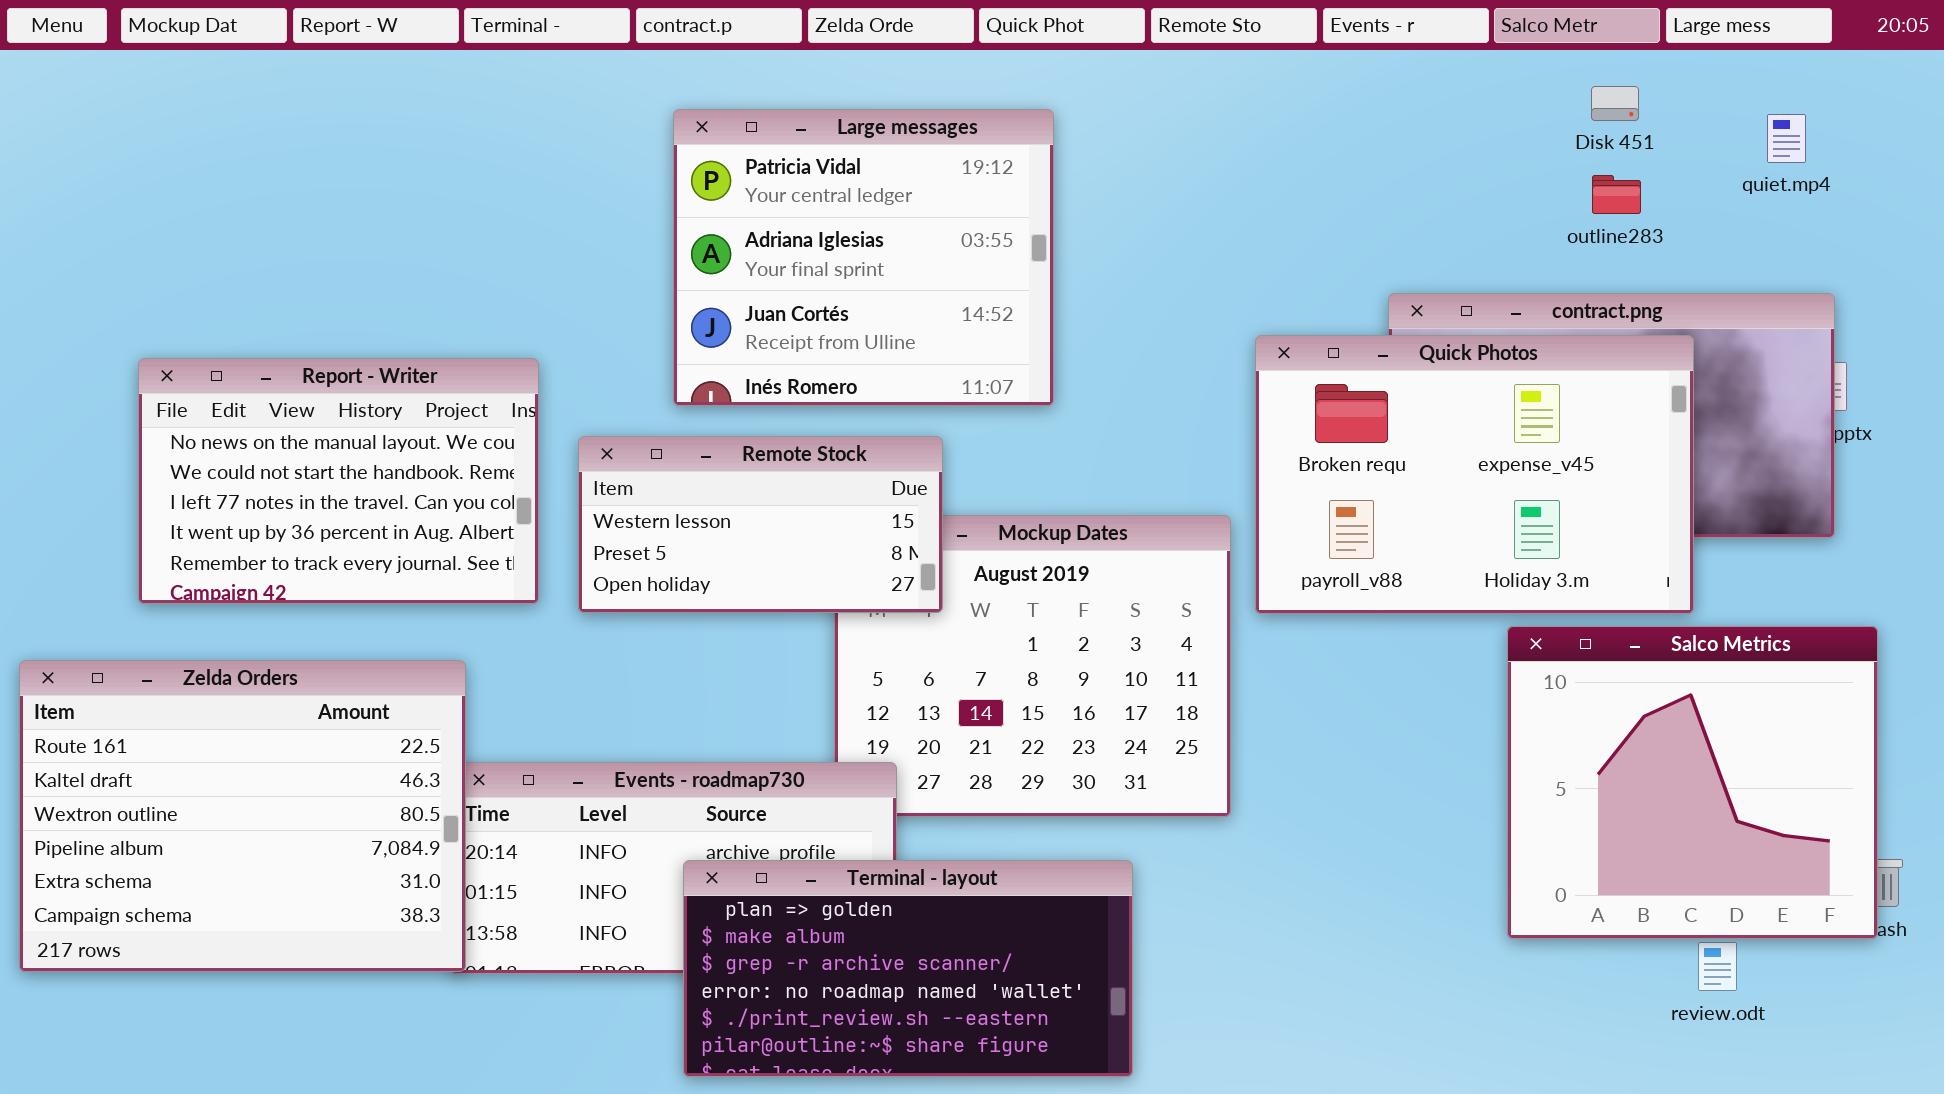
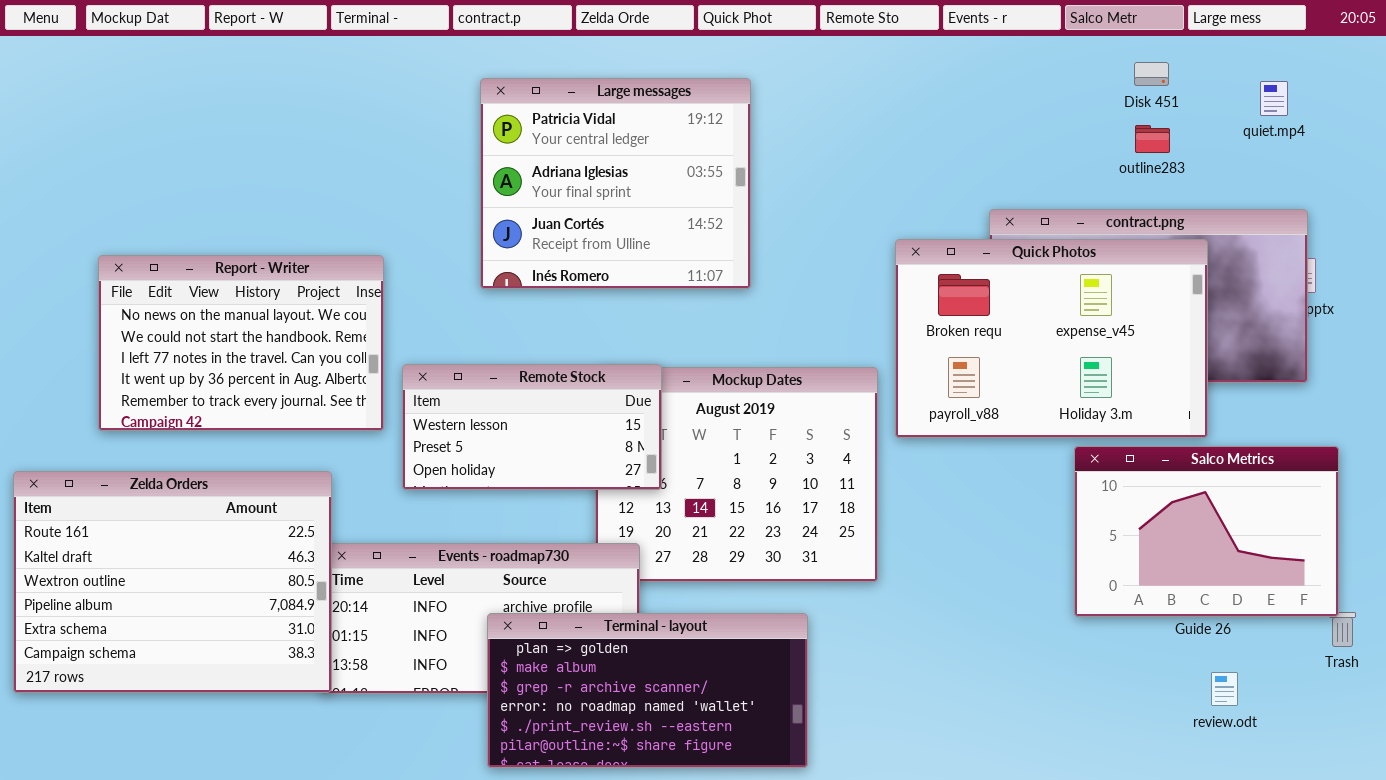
Remote Stock: [578,436,943,613] -> [402,364,662,490], moved
Salco Metrics: [1507,626,1878,939] -> [1074,446,1339,617], resized

